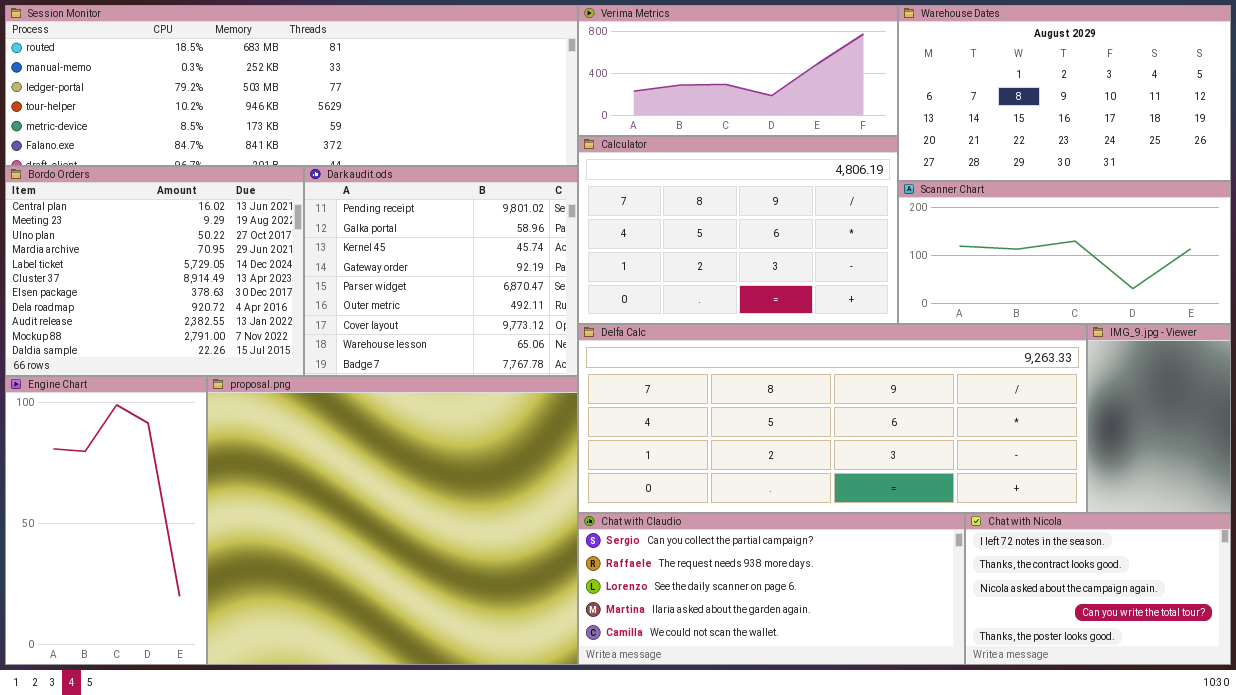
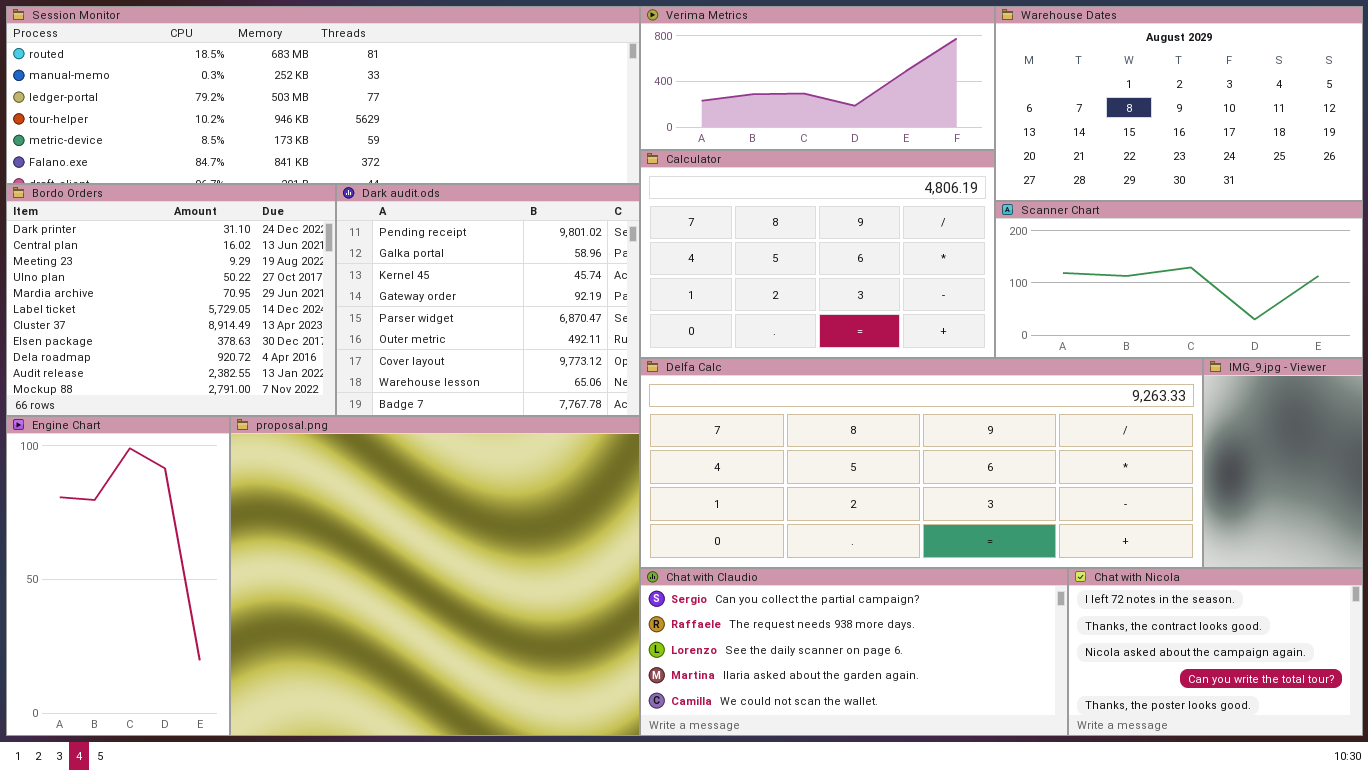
Bordo Orders: [5,166,304,376] -> [6,184,336,416], scrolled up 1 row

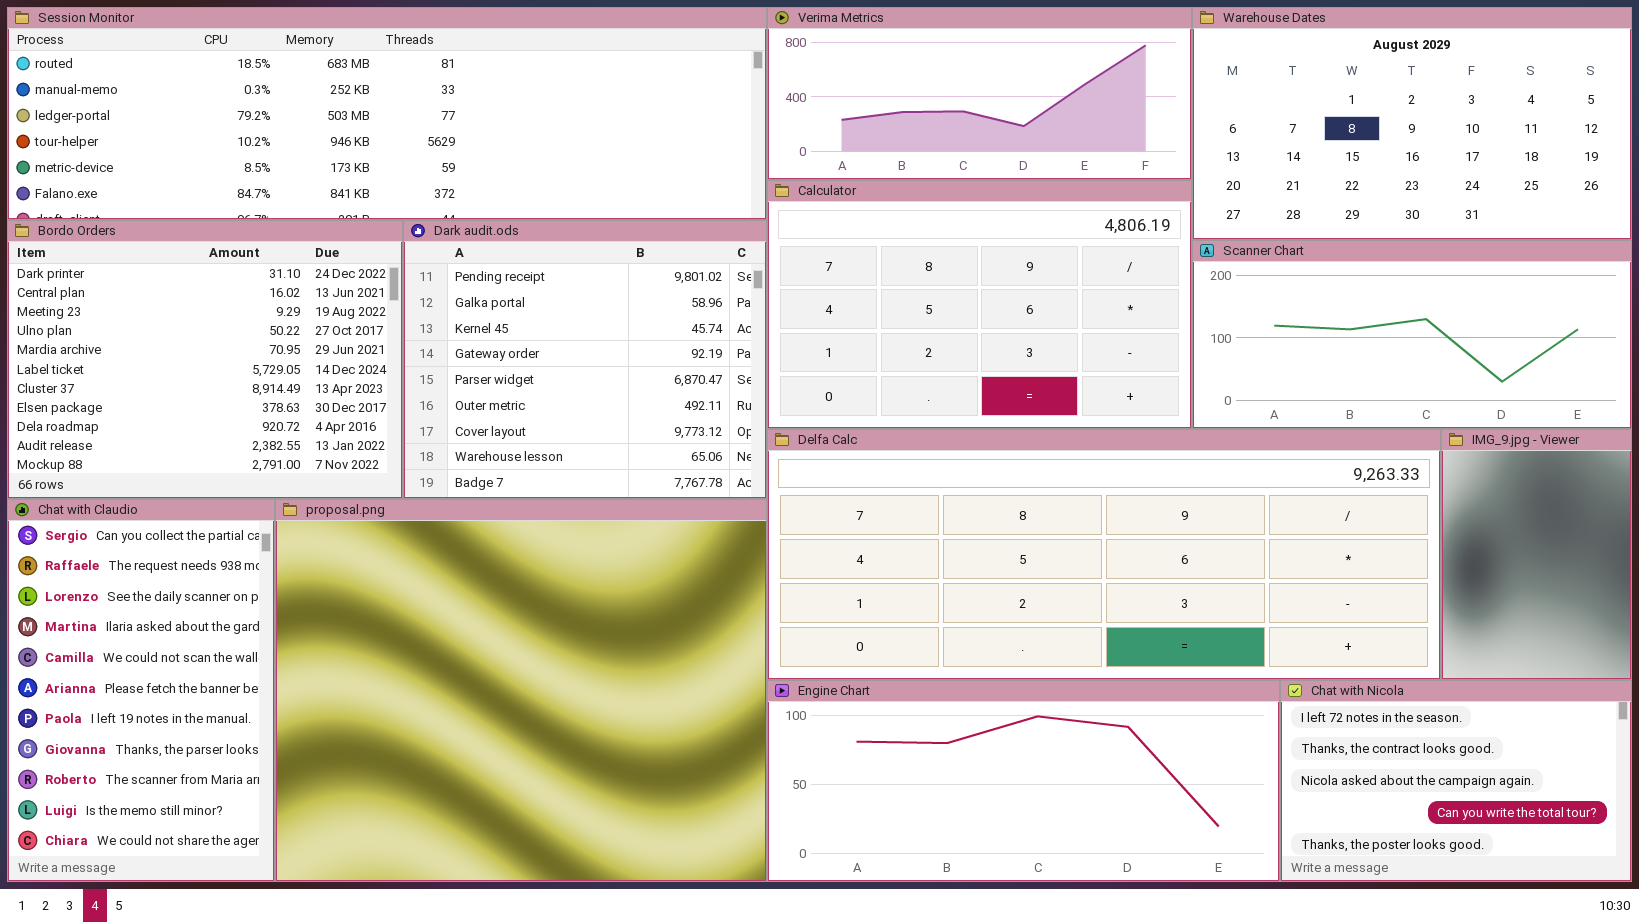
Engine Chart: [6,416,230,736] -> [767,680,1280,882], moved, resized
Chat with Claudio: [640,568,1068,736] -> [7,499,275,882], moved, resized

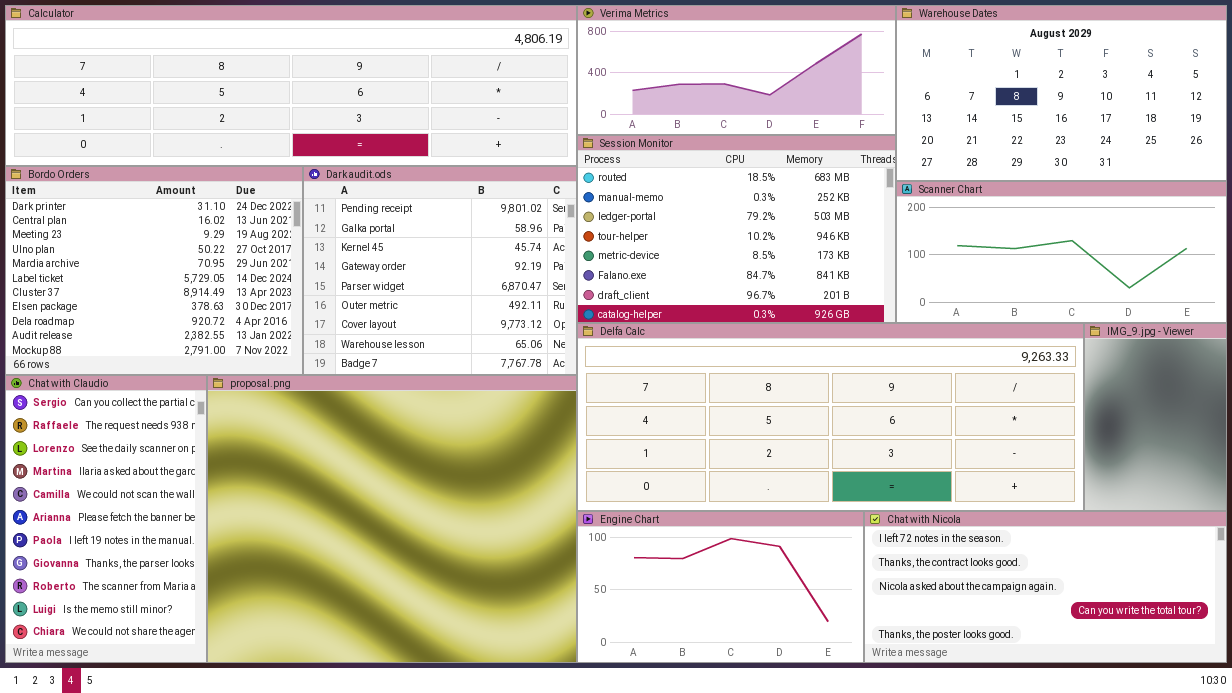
Session Monitor: [7,7,767,220] -> [577,135,896,323], moved, resized
Calculator: [767,180,1192,429] -> [5,5,577,166], moved, resized
Engine Chart: [767,680,1280,882] -> [577,511,864,663], resized
Chat with Nicola: [1280,680,1632,882] -> [864,511,1227,663], resized

